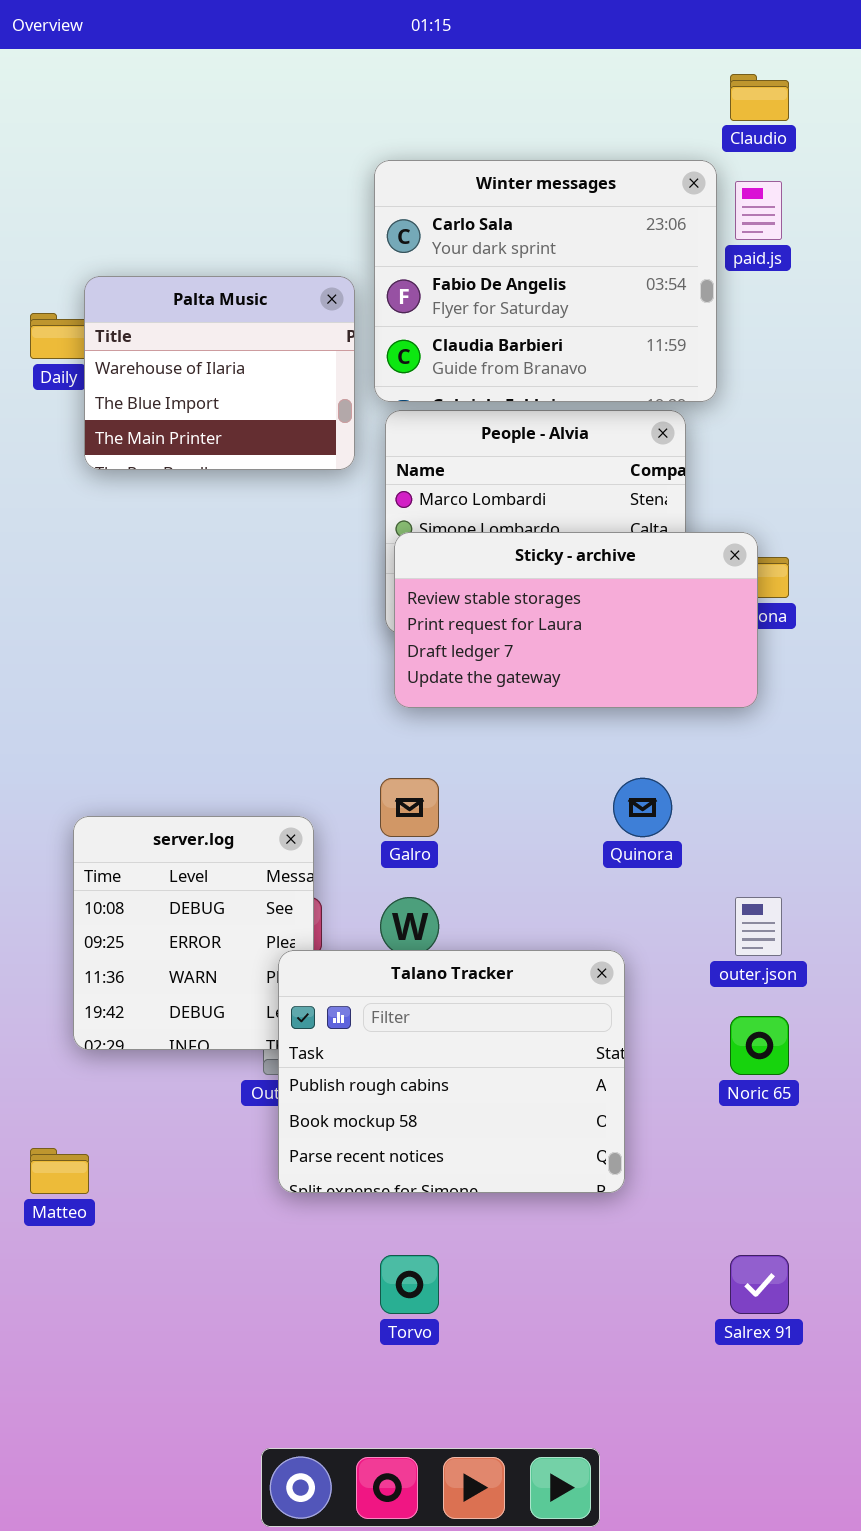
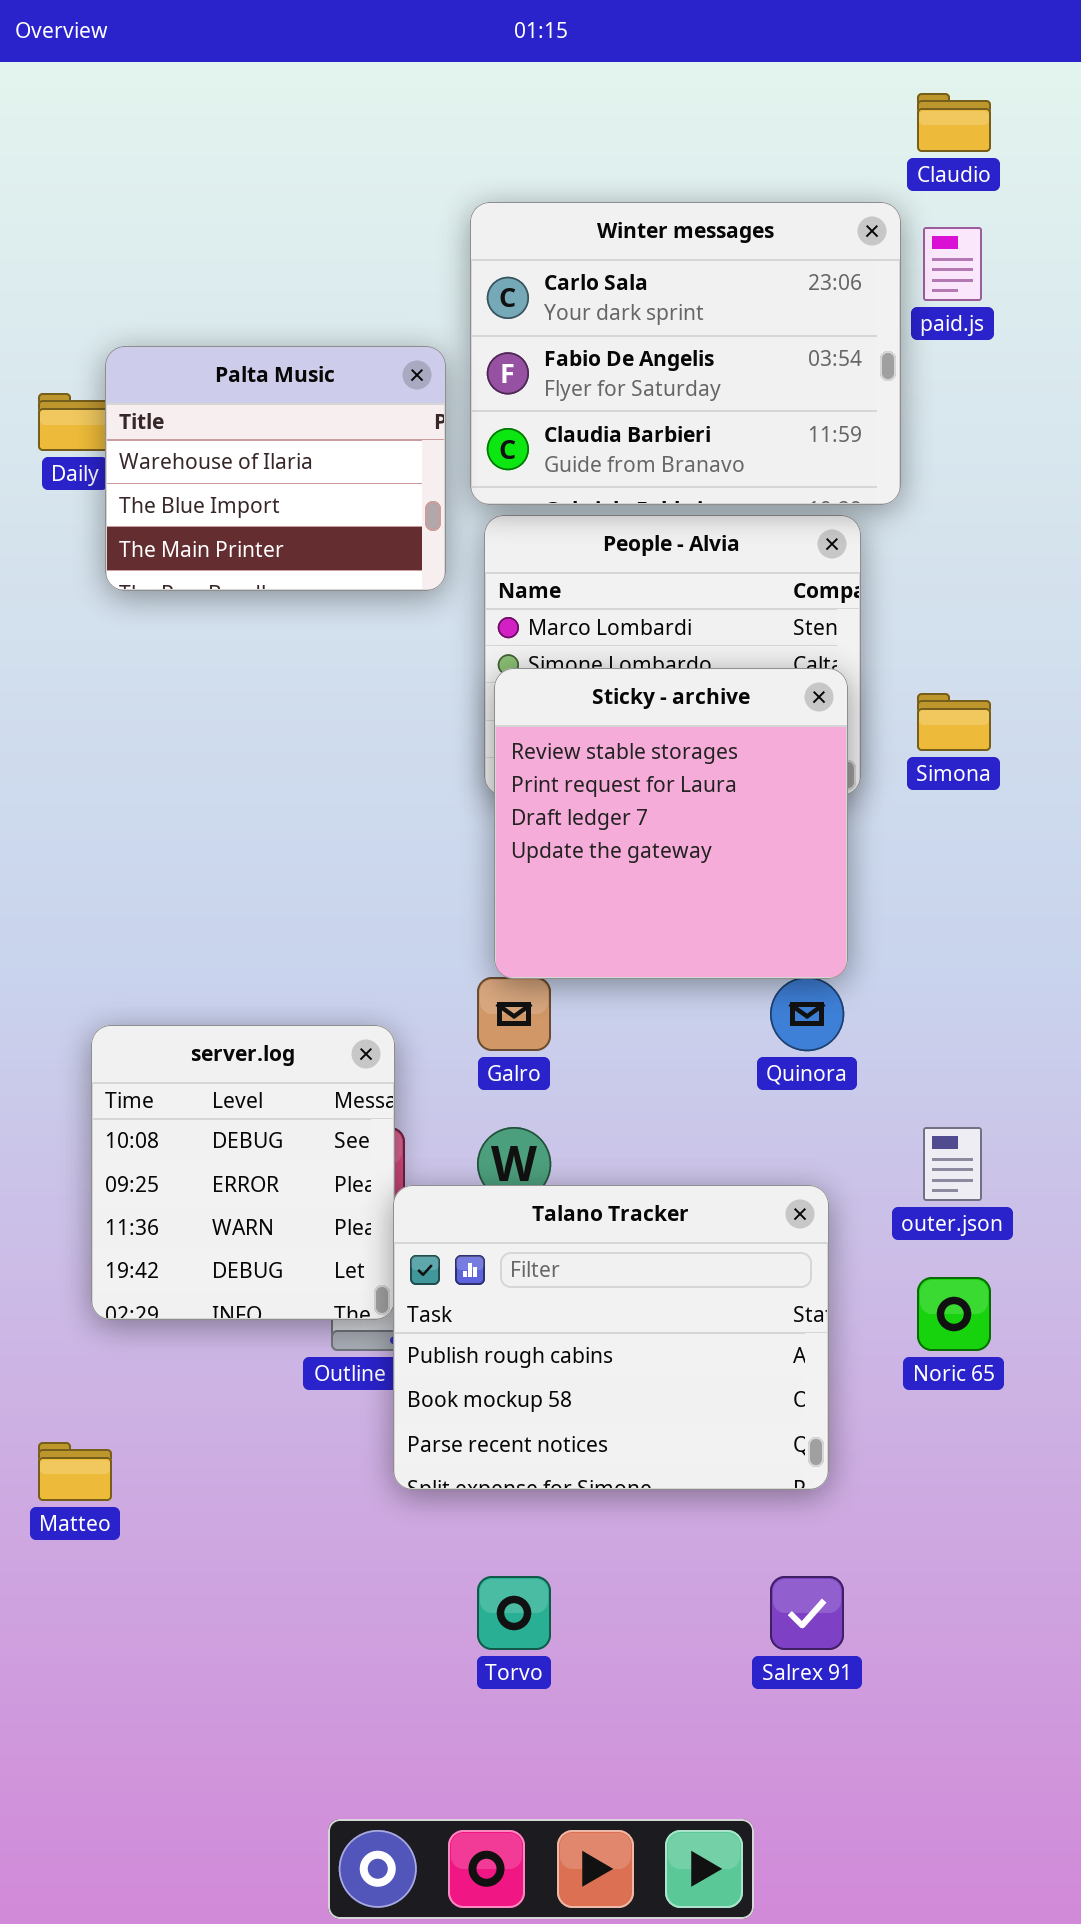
Sticky - archive: [394,532,758,708] -> [494,668,848,979], resized
Talano Tracker: [278,950,625,1193] -> [393,1185,829,1490], moved
Salrex 91: [730,1255,789,1314] -> [770,1576,844,1650], moved

